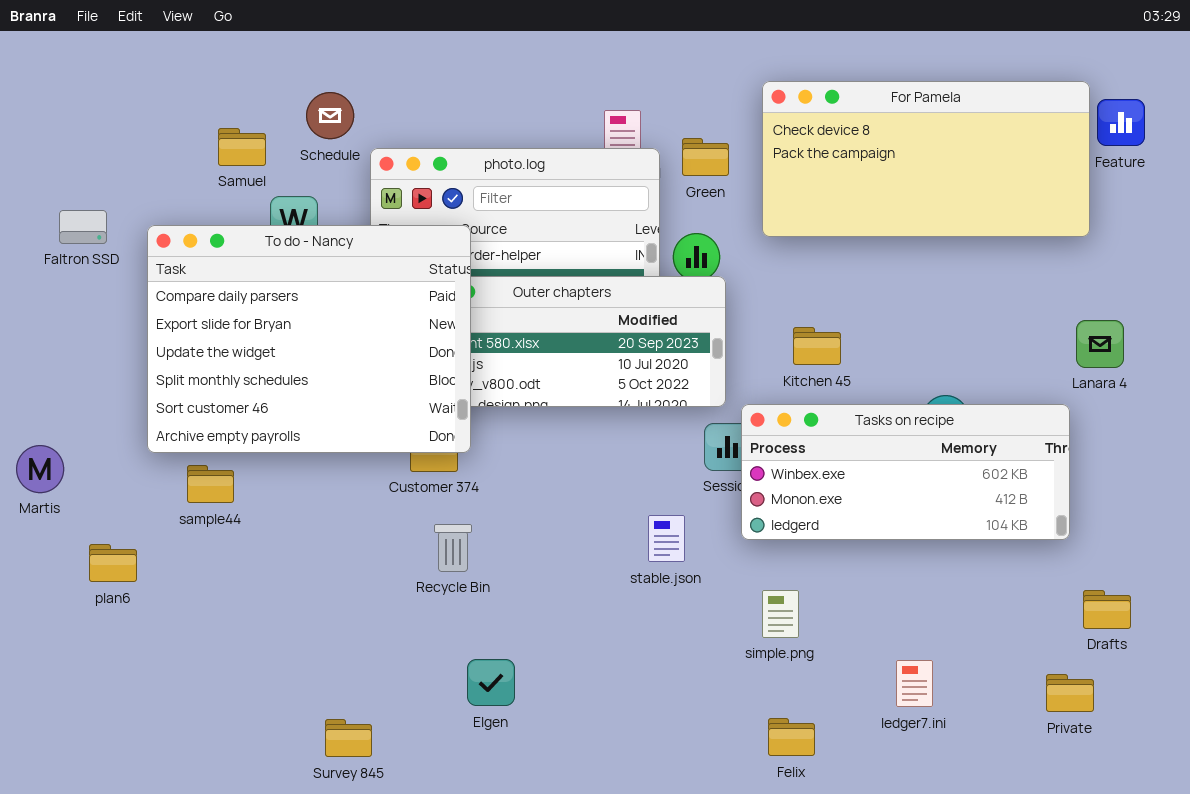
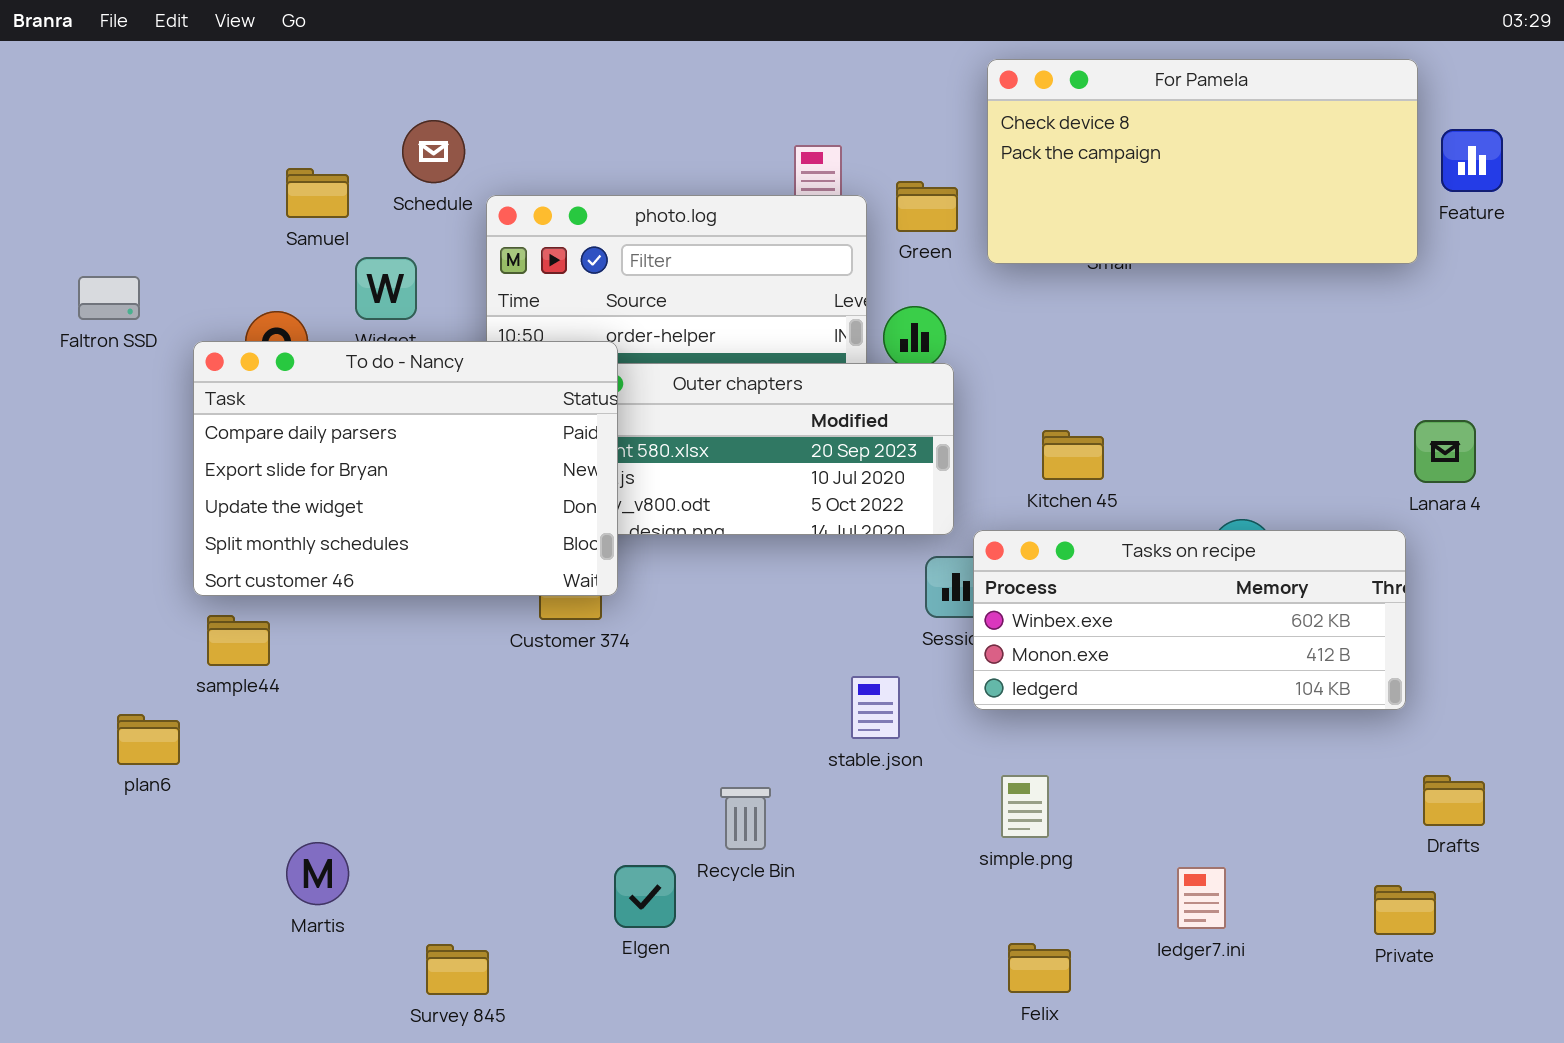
For Pamela: [762,81,1090,237] -> [987,59,1418,264], moved
To do - Nancy: [147,225,471,453] -> [193,341,618,596], resized
Martis: [16,445,64,493] -> [286,842,349,905], moved
sample44: [187,465,234,503] -> [207,615,270,666], moved
Recycle Bin: [434,524,472,572] -> [720,787,771,850], moved

